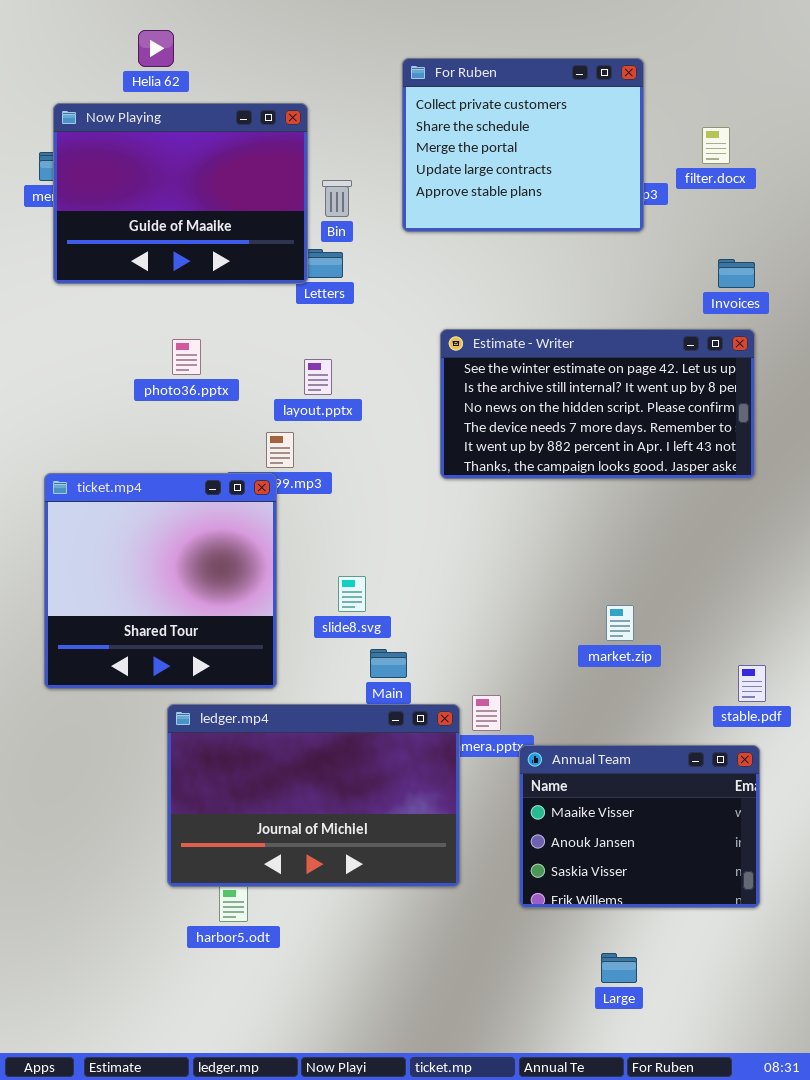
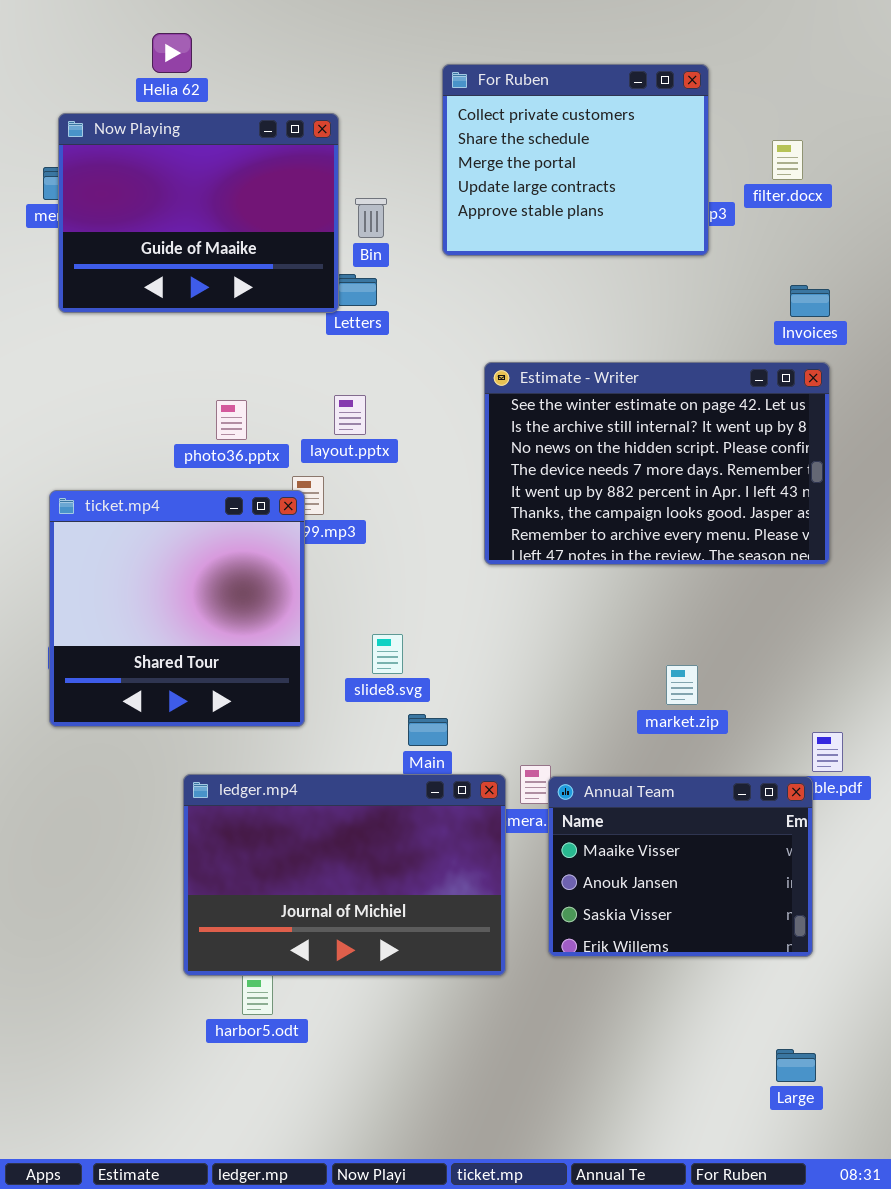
Estimate - Writer: [440,329,755,479] -> [484,362,830,565], resized
photo36.pptx: [172,339,201,375] -> [216,400,247,440], moved
ticket.mp4: [44,473,277,689] -> [49,490,305,727], moved
Annual Team: [519,745,760,908] -> [548,776,813,957], moved
Large: [601,953,637,983] -> [776,1049,816,1082], moved

